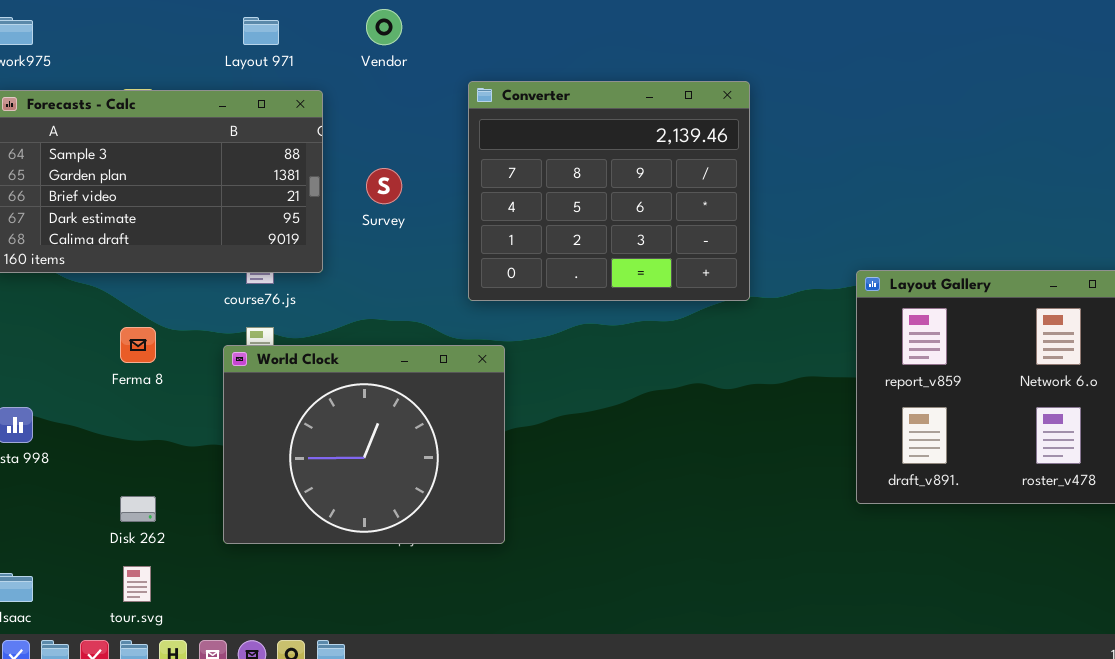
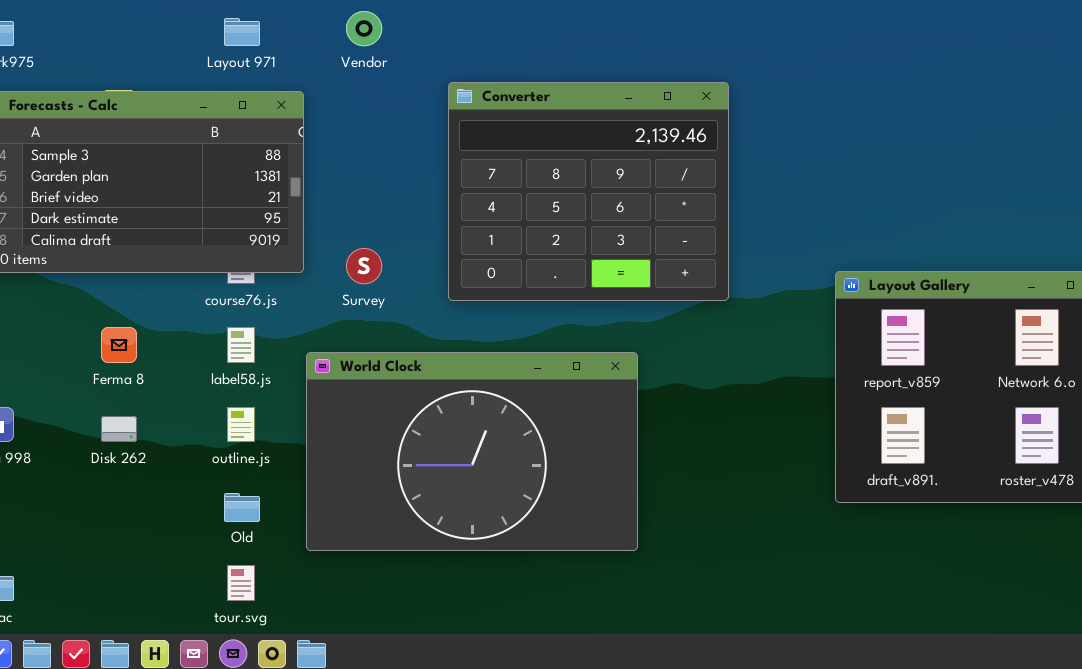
Survey: [366,168,402,204] -> [346,248,382,284], moved
World Clock: [223,345,505,544] -> [306,352,638,551], moved, resized
Disk 262: [120,496,156,522] -> [101,416,137,442], moved
tour.svg: [123,566,151,602] -> [227,565,255,601], moved

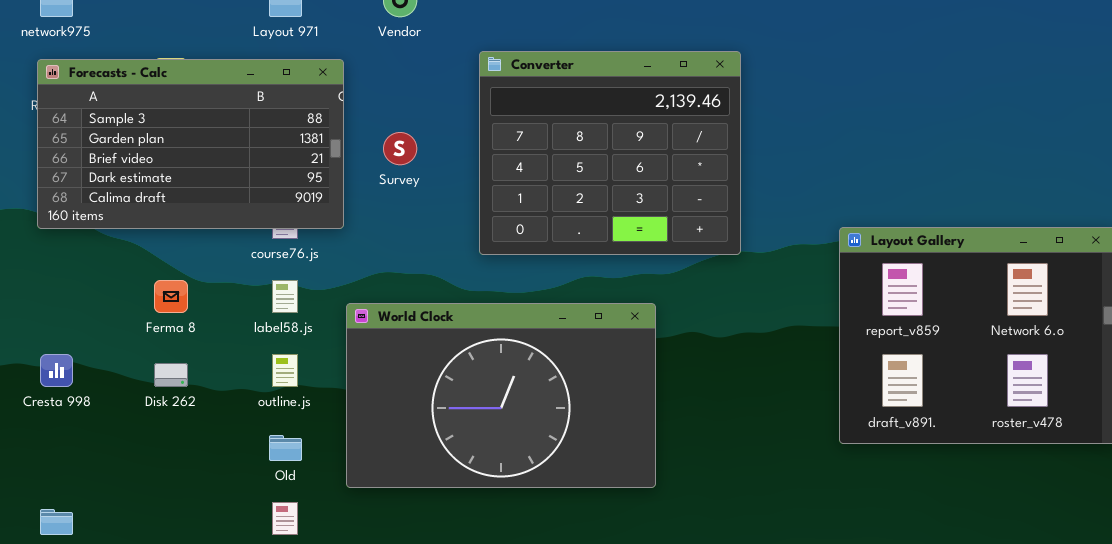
Survey: [346,248,382,284] -> [383,132,417,165], moved

